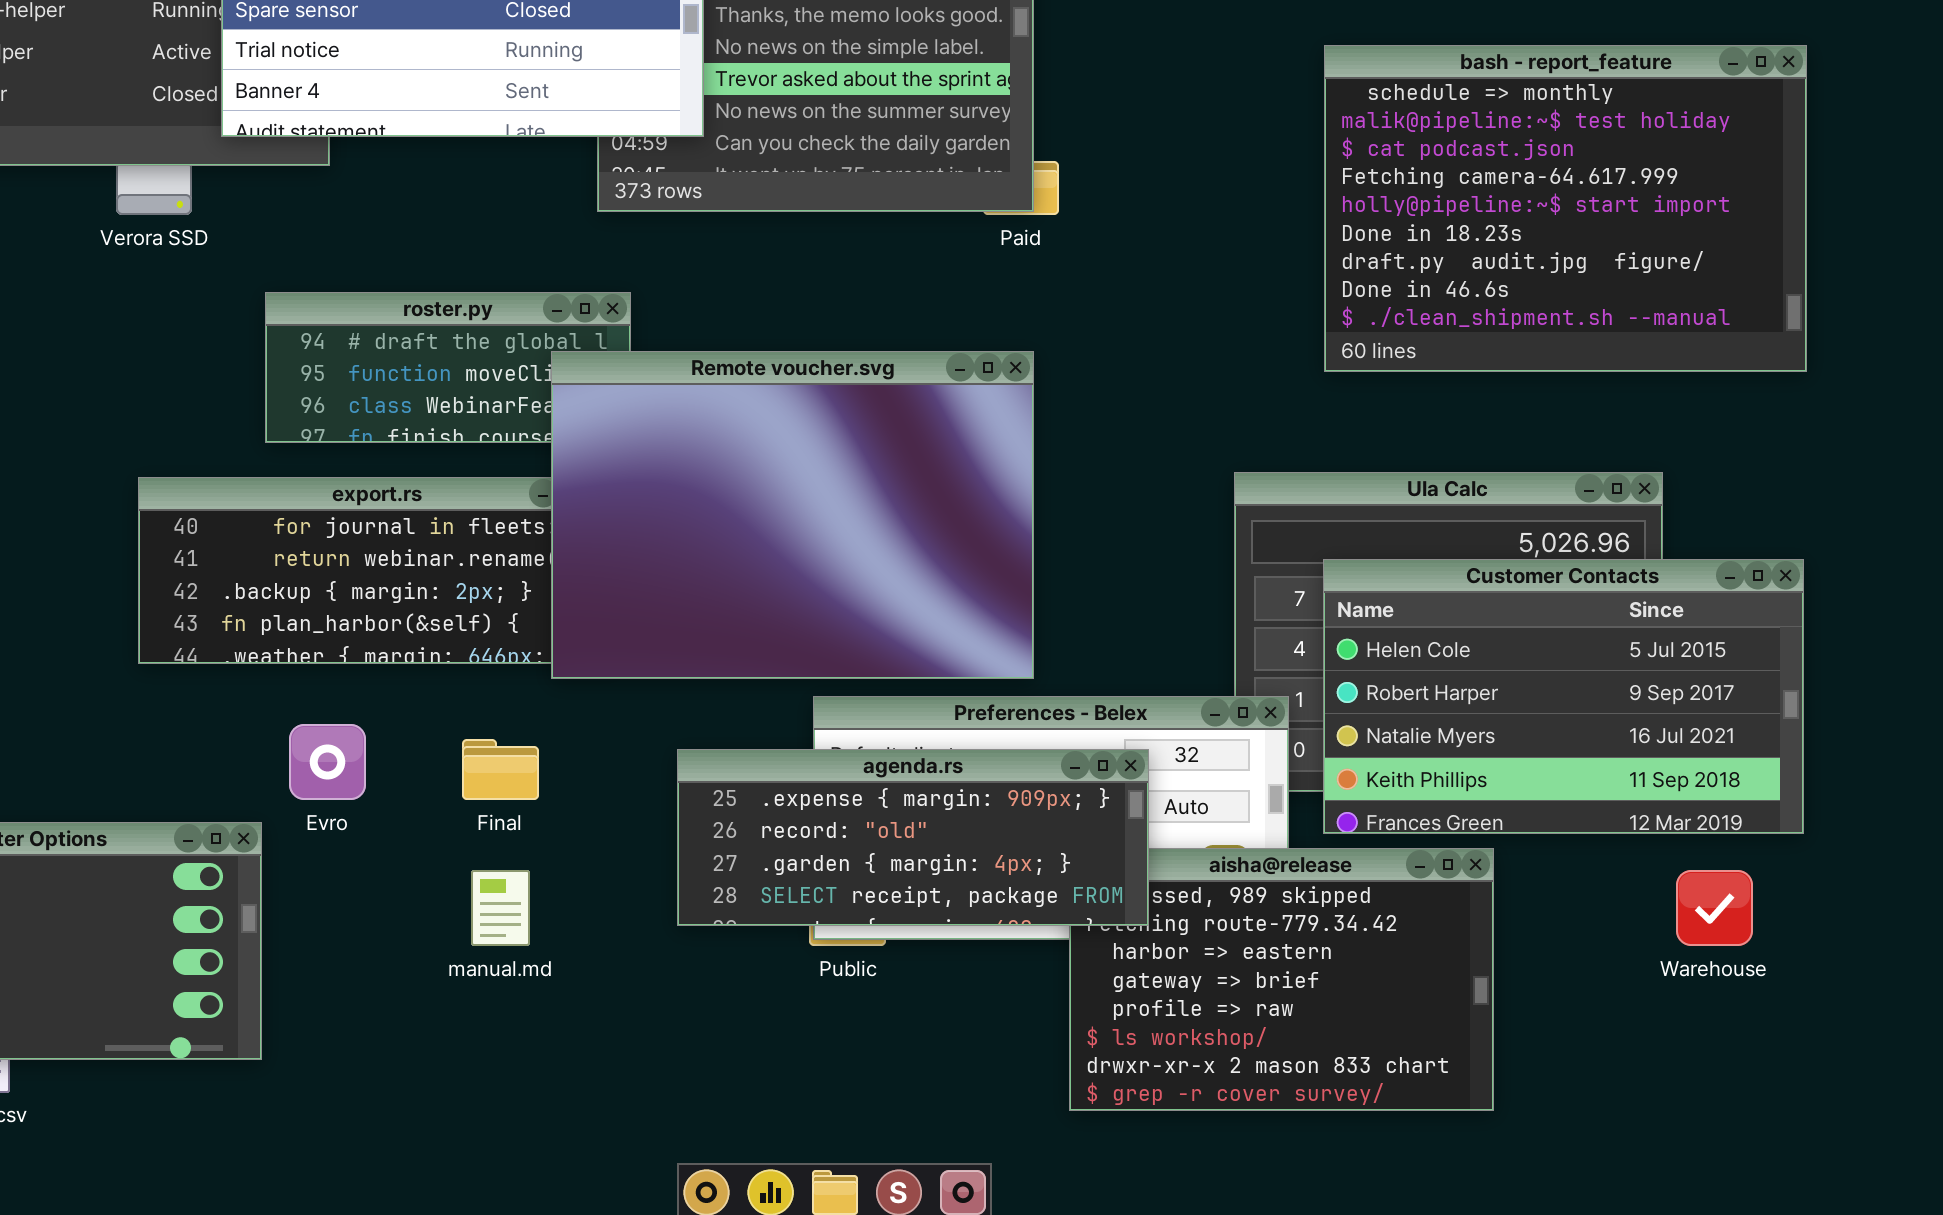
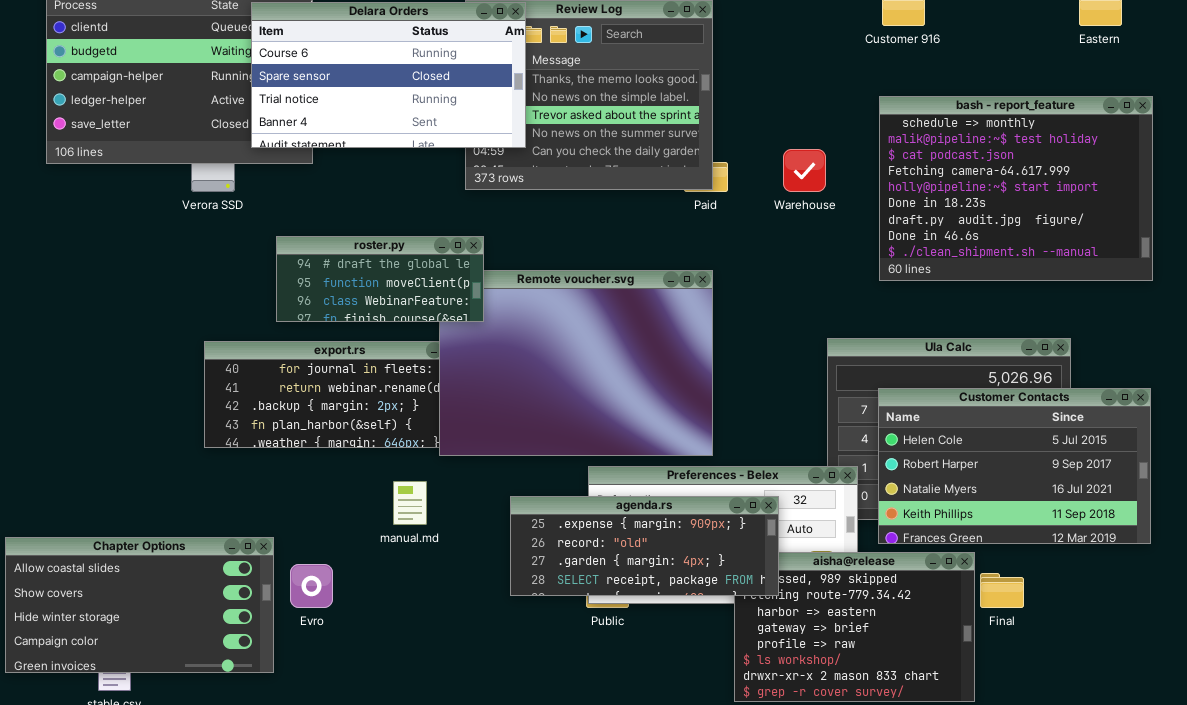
roster.py: [265,292,631,443] -> [276,236,484,322], raised
Evro: [289,724,366,800] -> [290,564,333,608], moved
Final: [462,739,539,800] -> [980,573,1024,608], moved
manual.md: [471,870,530,946] -> [393,481,427,525], moved
Warehouse: [1676,870,1753,946] -> [783,149,826,192], moved

